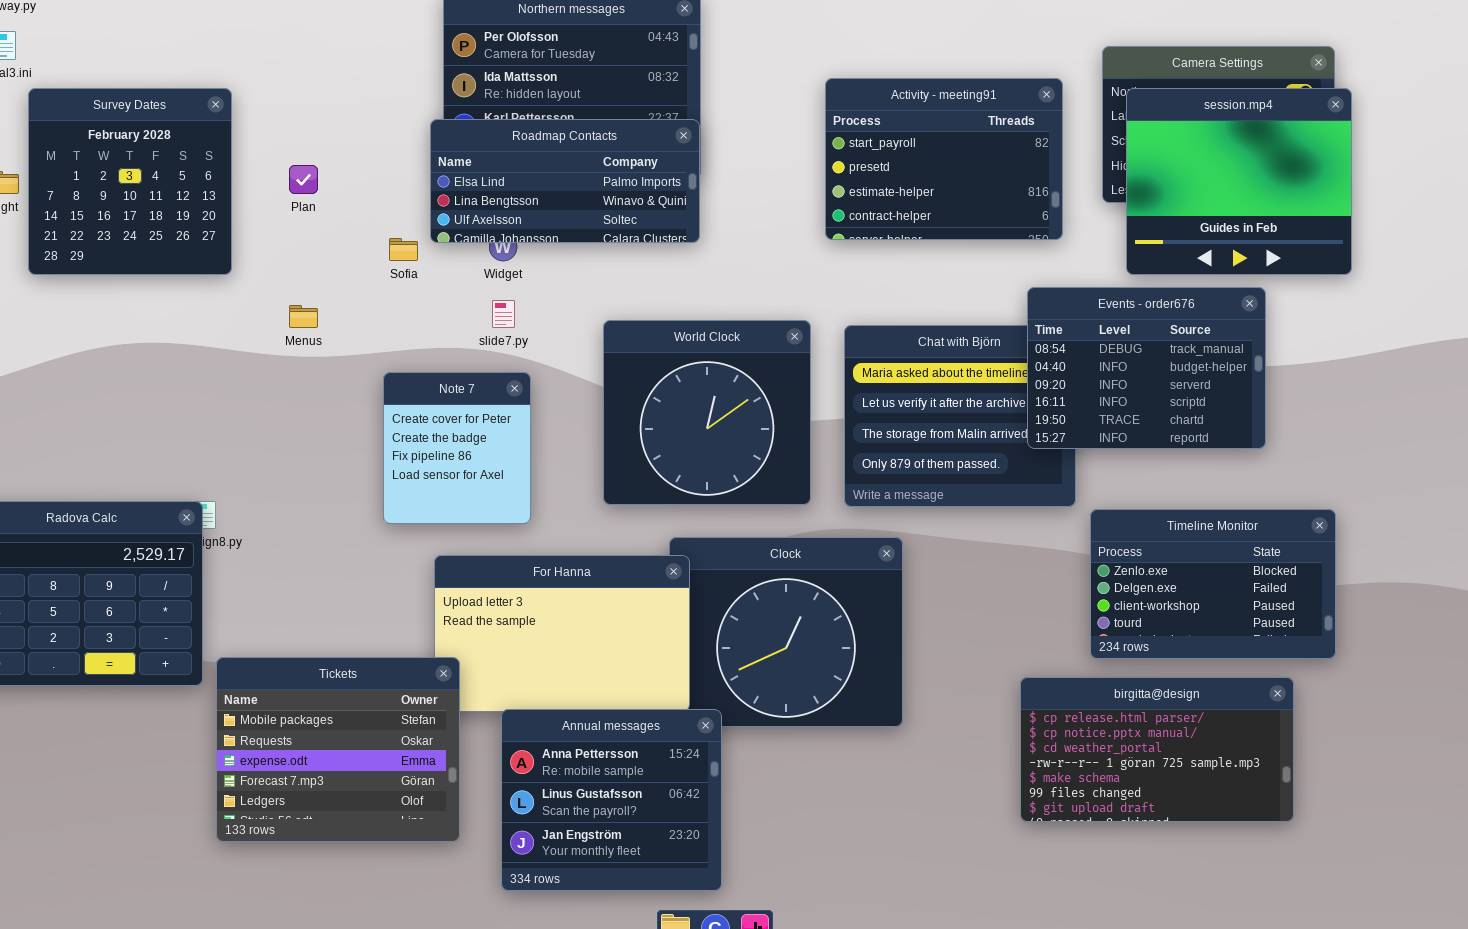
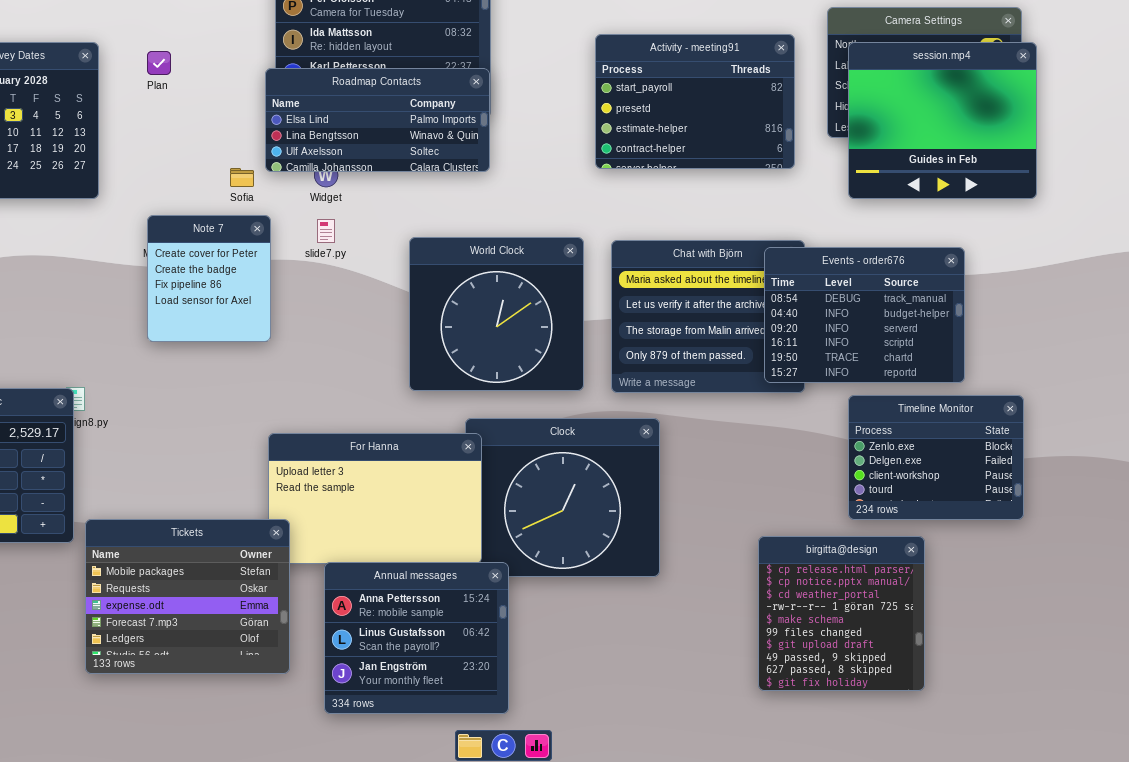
Plan: [289,165,318,194] -> [147,51,171,75], moved
Events - order676: [1027,287,1266,449] -> [764,247,965,383], moved
Note 7: [383,372,531,524] -> [147,215,271,342], moved
Timeline Monitor: [1090,509,1336,659] -> [848,395,1024,520], resized
birgitta@design: [1020,677,1294,822] -> [758,536,925,691], resized

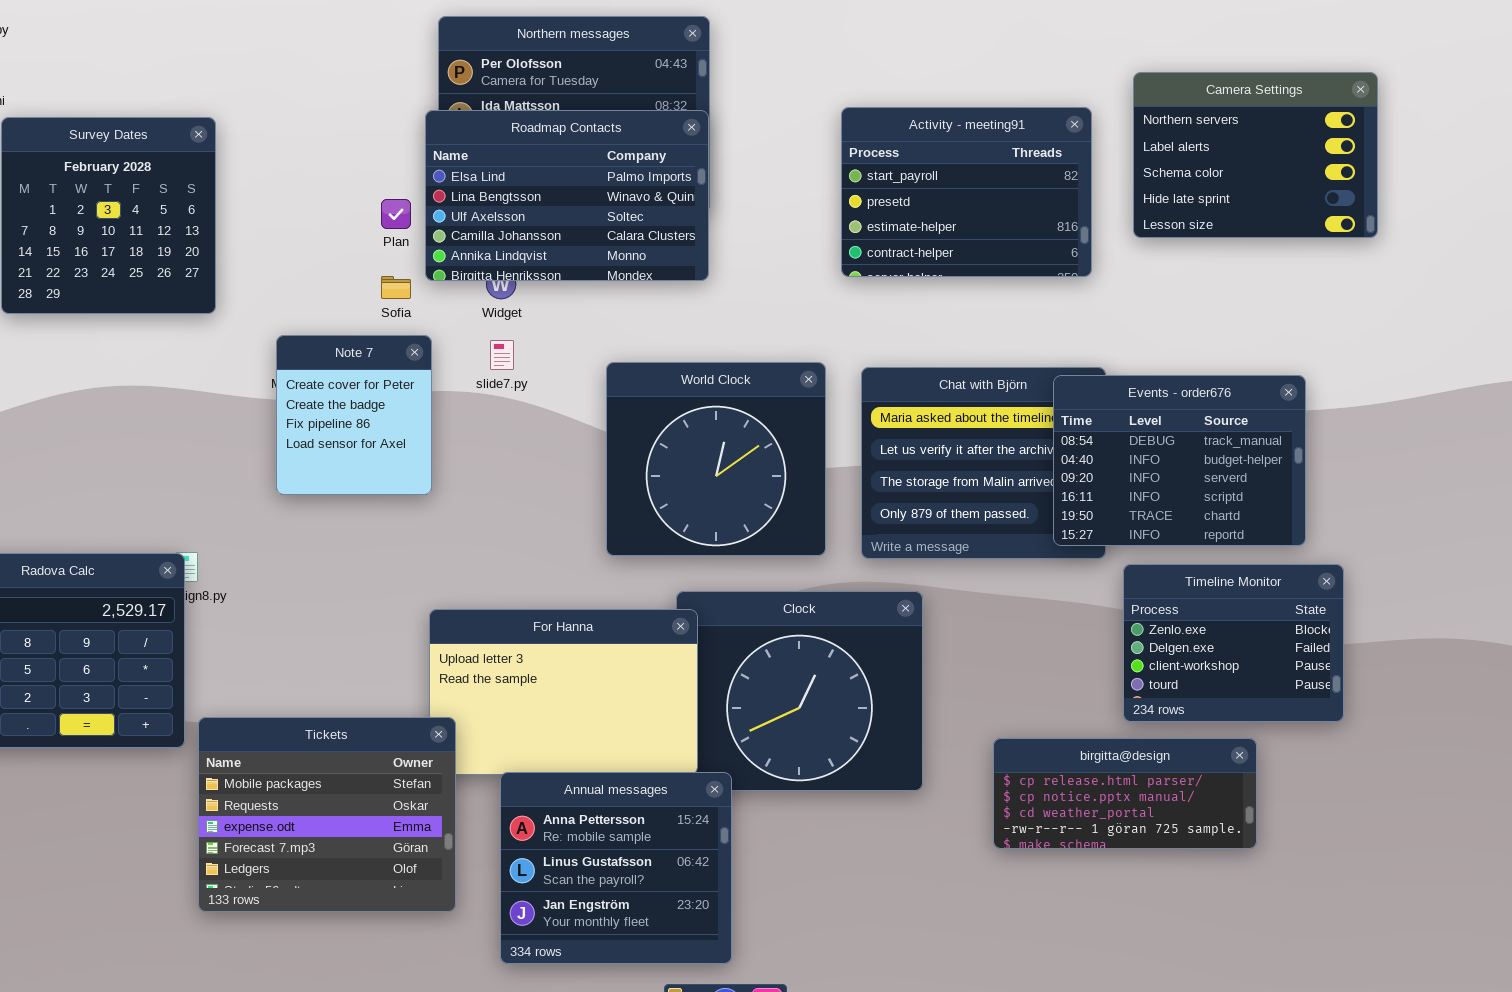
session.mp4: [848,42,1037,199] -> none, closed
Plan: [147,51,171,75] -> [381,199,411,229], moved
Roadmap Contacts: [265,68,490,172] -> [425,110,709,281], resized
Timeline Monitor: [848,395,1024,520] -> [1123,564,1344,722], moved
birgitta@design: [758,536,925,691] -> [993,738,1257,849], resized

